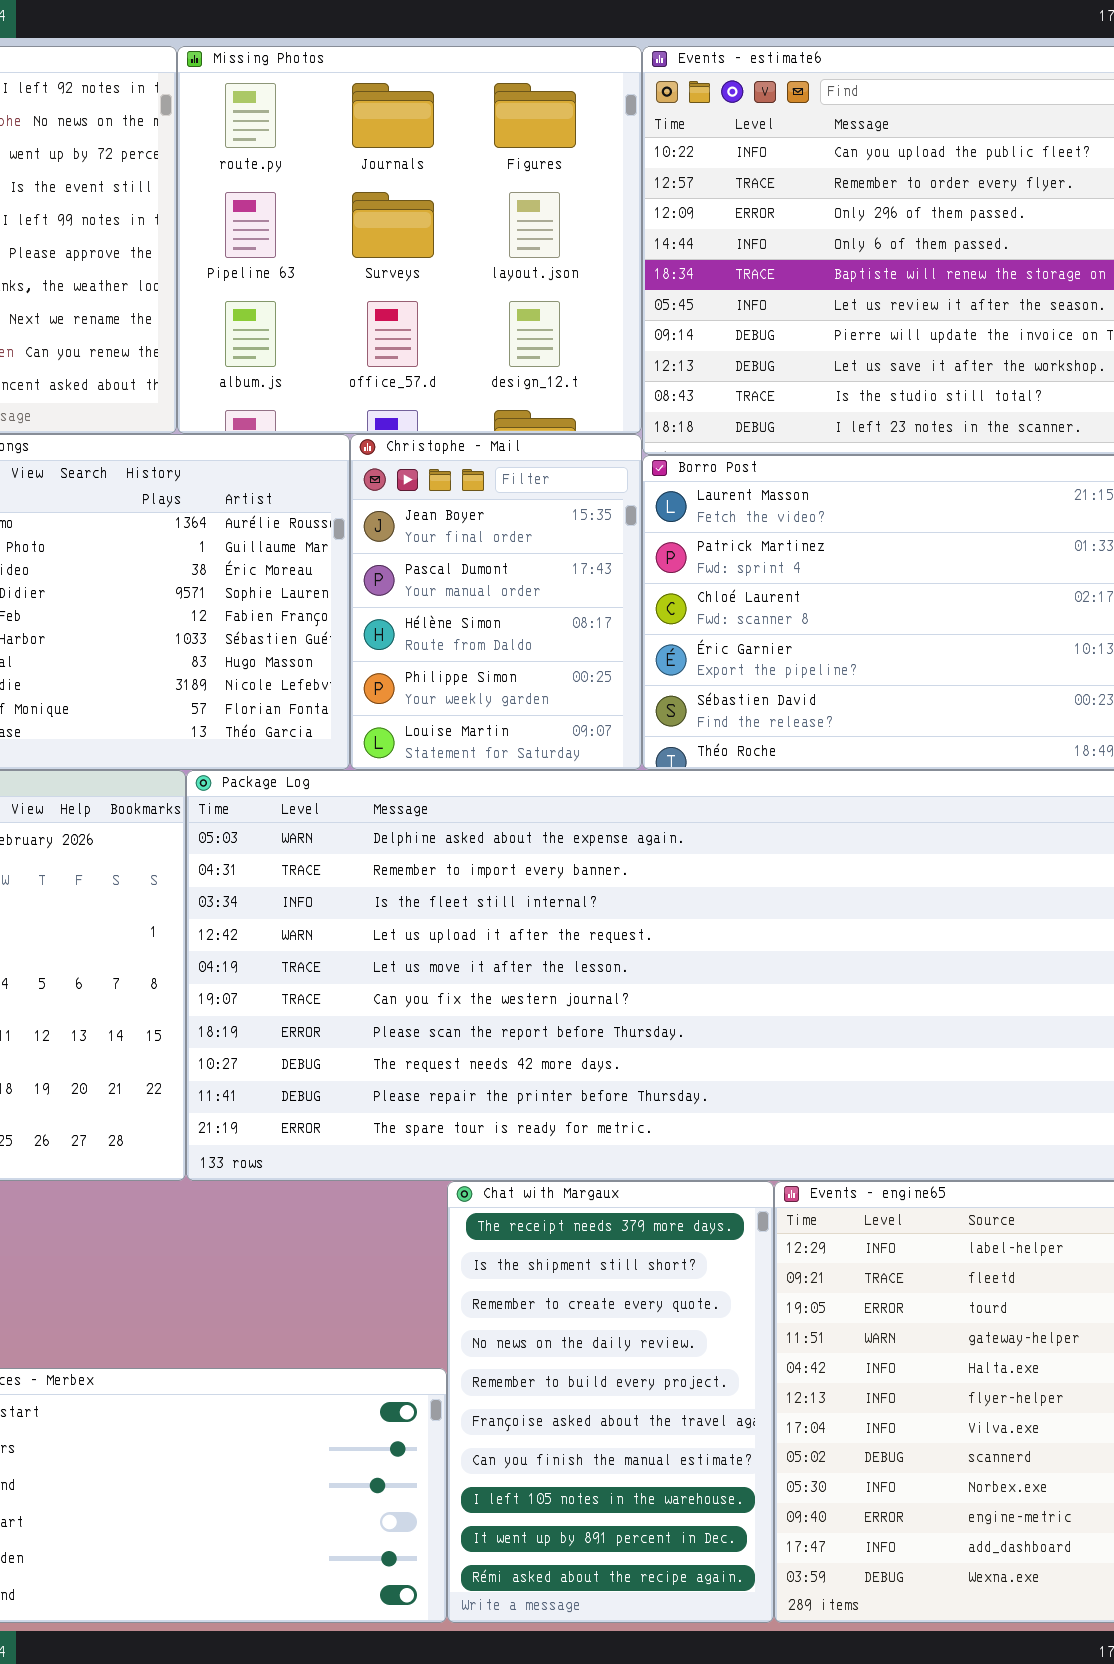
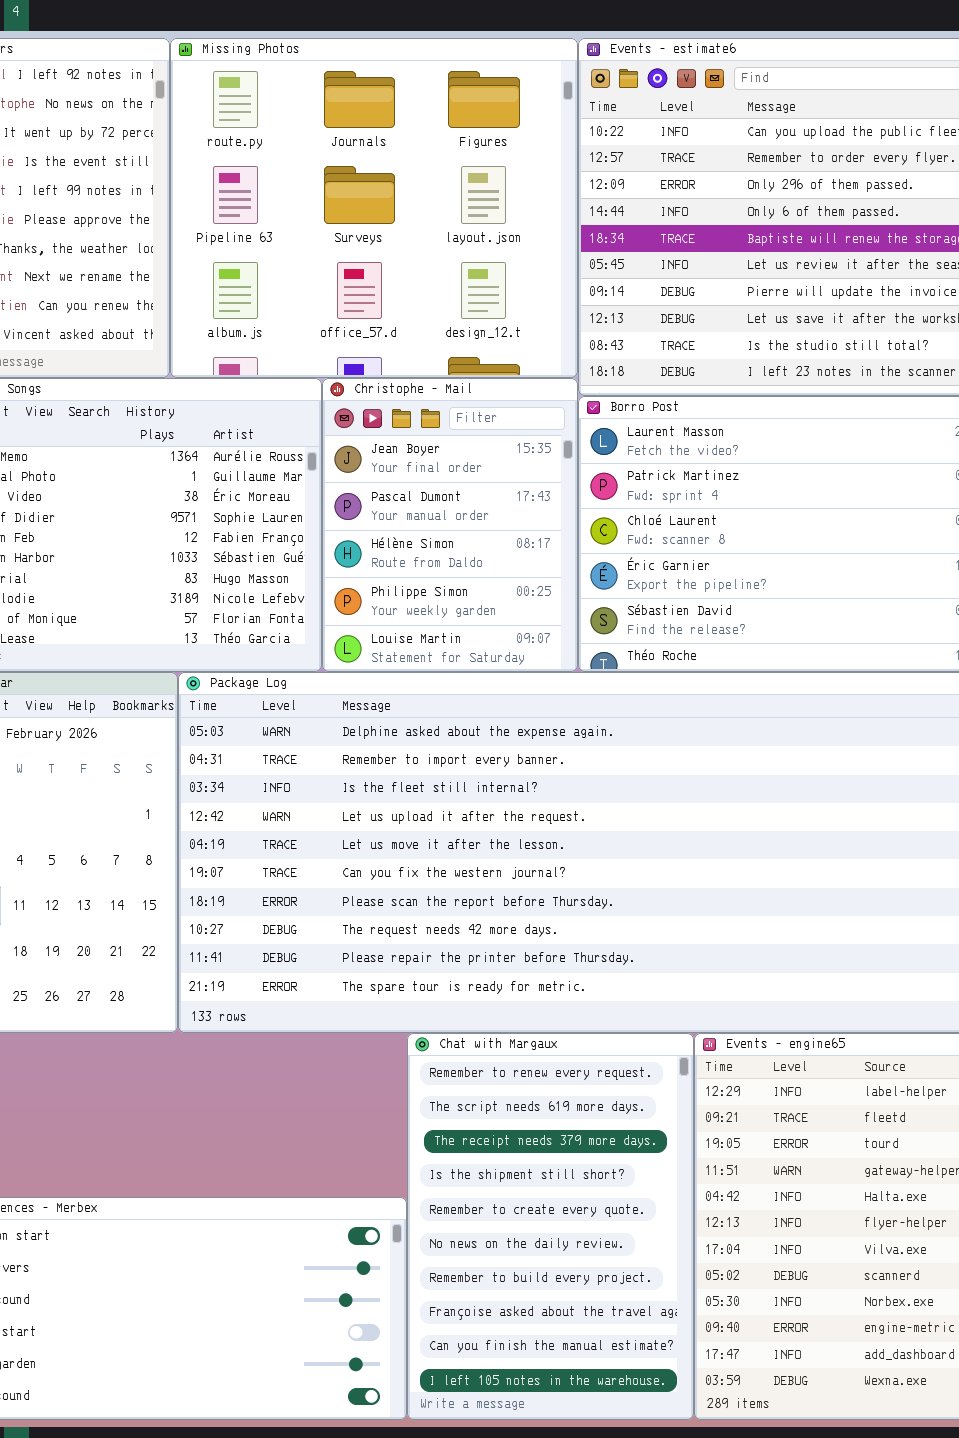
Chat with Margaux: [447,1181,774,1623] -> [407,1033,694,1420], scrolled up 2 rows

